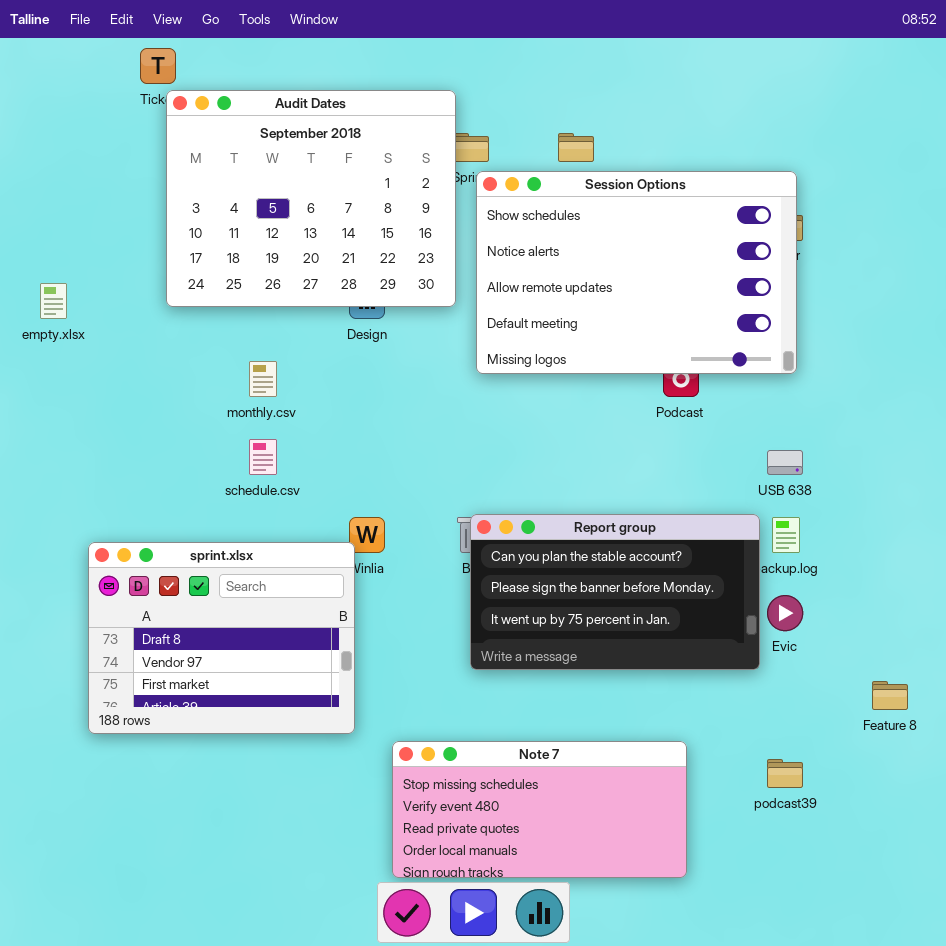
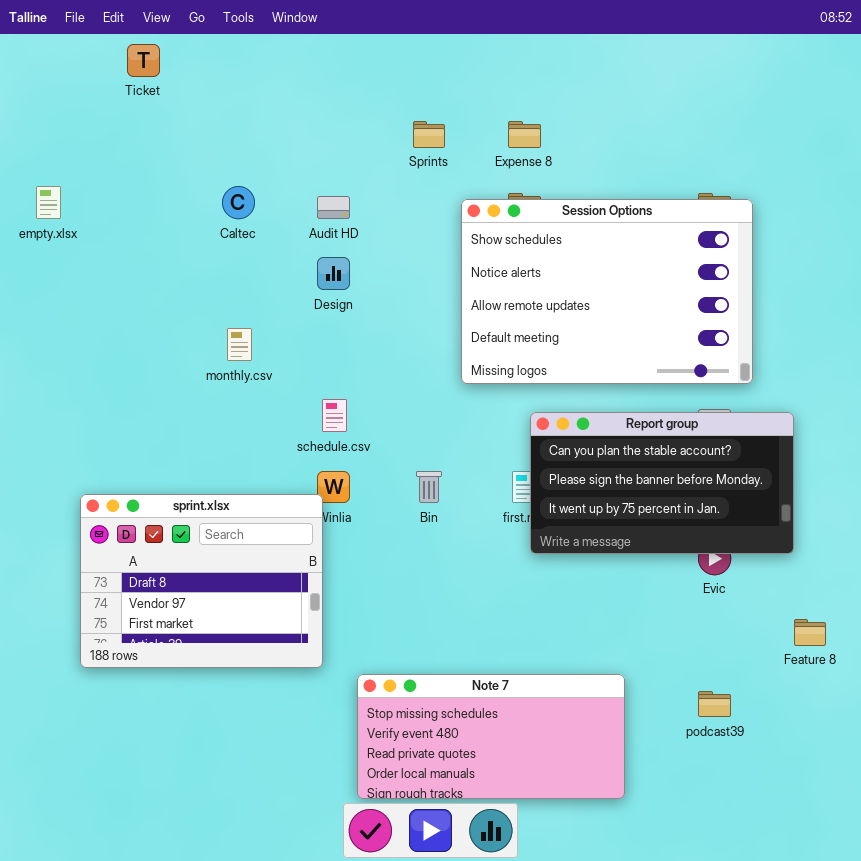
Audit Dates: [166,90,456,307] -> none, closed
Session Options: [476,171,797,374] -> [461,199,753,384], moved
empty.xlsx: [40,283,67,319] -> [36,186,61,219], moved
schedule.csv: [249,439,277,475] -> [322,399,347,432], moved
Report group: [470,514,760,670] -> [530,412,794,554], moved

